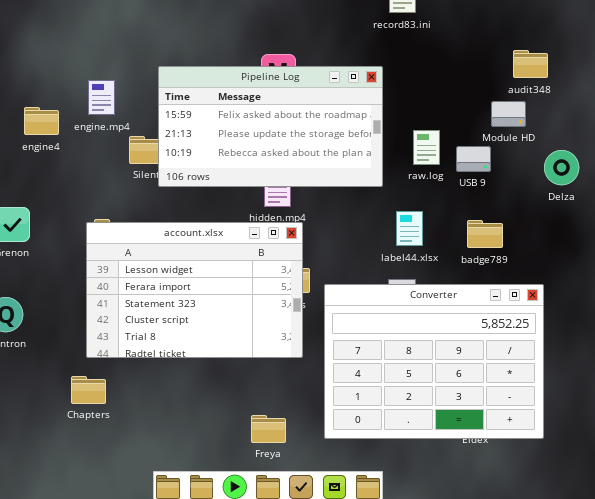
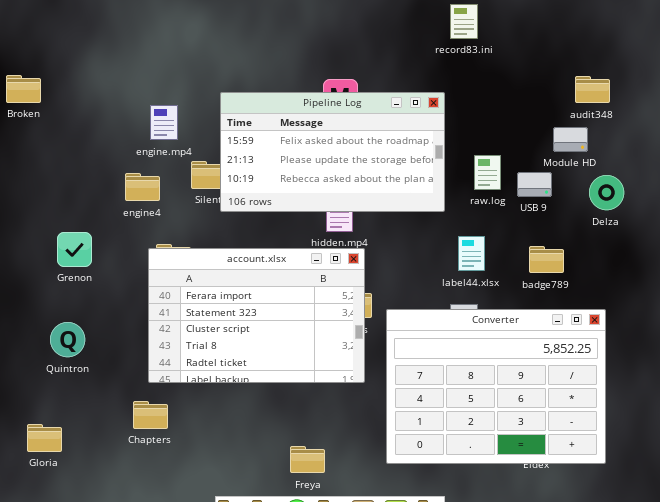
engine4: [24,107,59,135] -> [125,173,160,201], moved
Delza: [544,150,579,185] -> [589,175,624,210], moved
account.xlsx: [86,222,303,358] -> [148,248,365,383], scrolled down 1 row
Freya: [251,415,286,443] -> [290,446,325,473], moved

